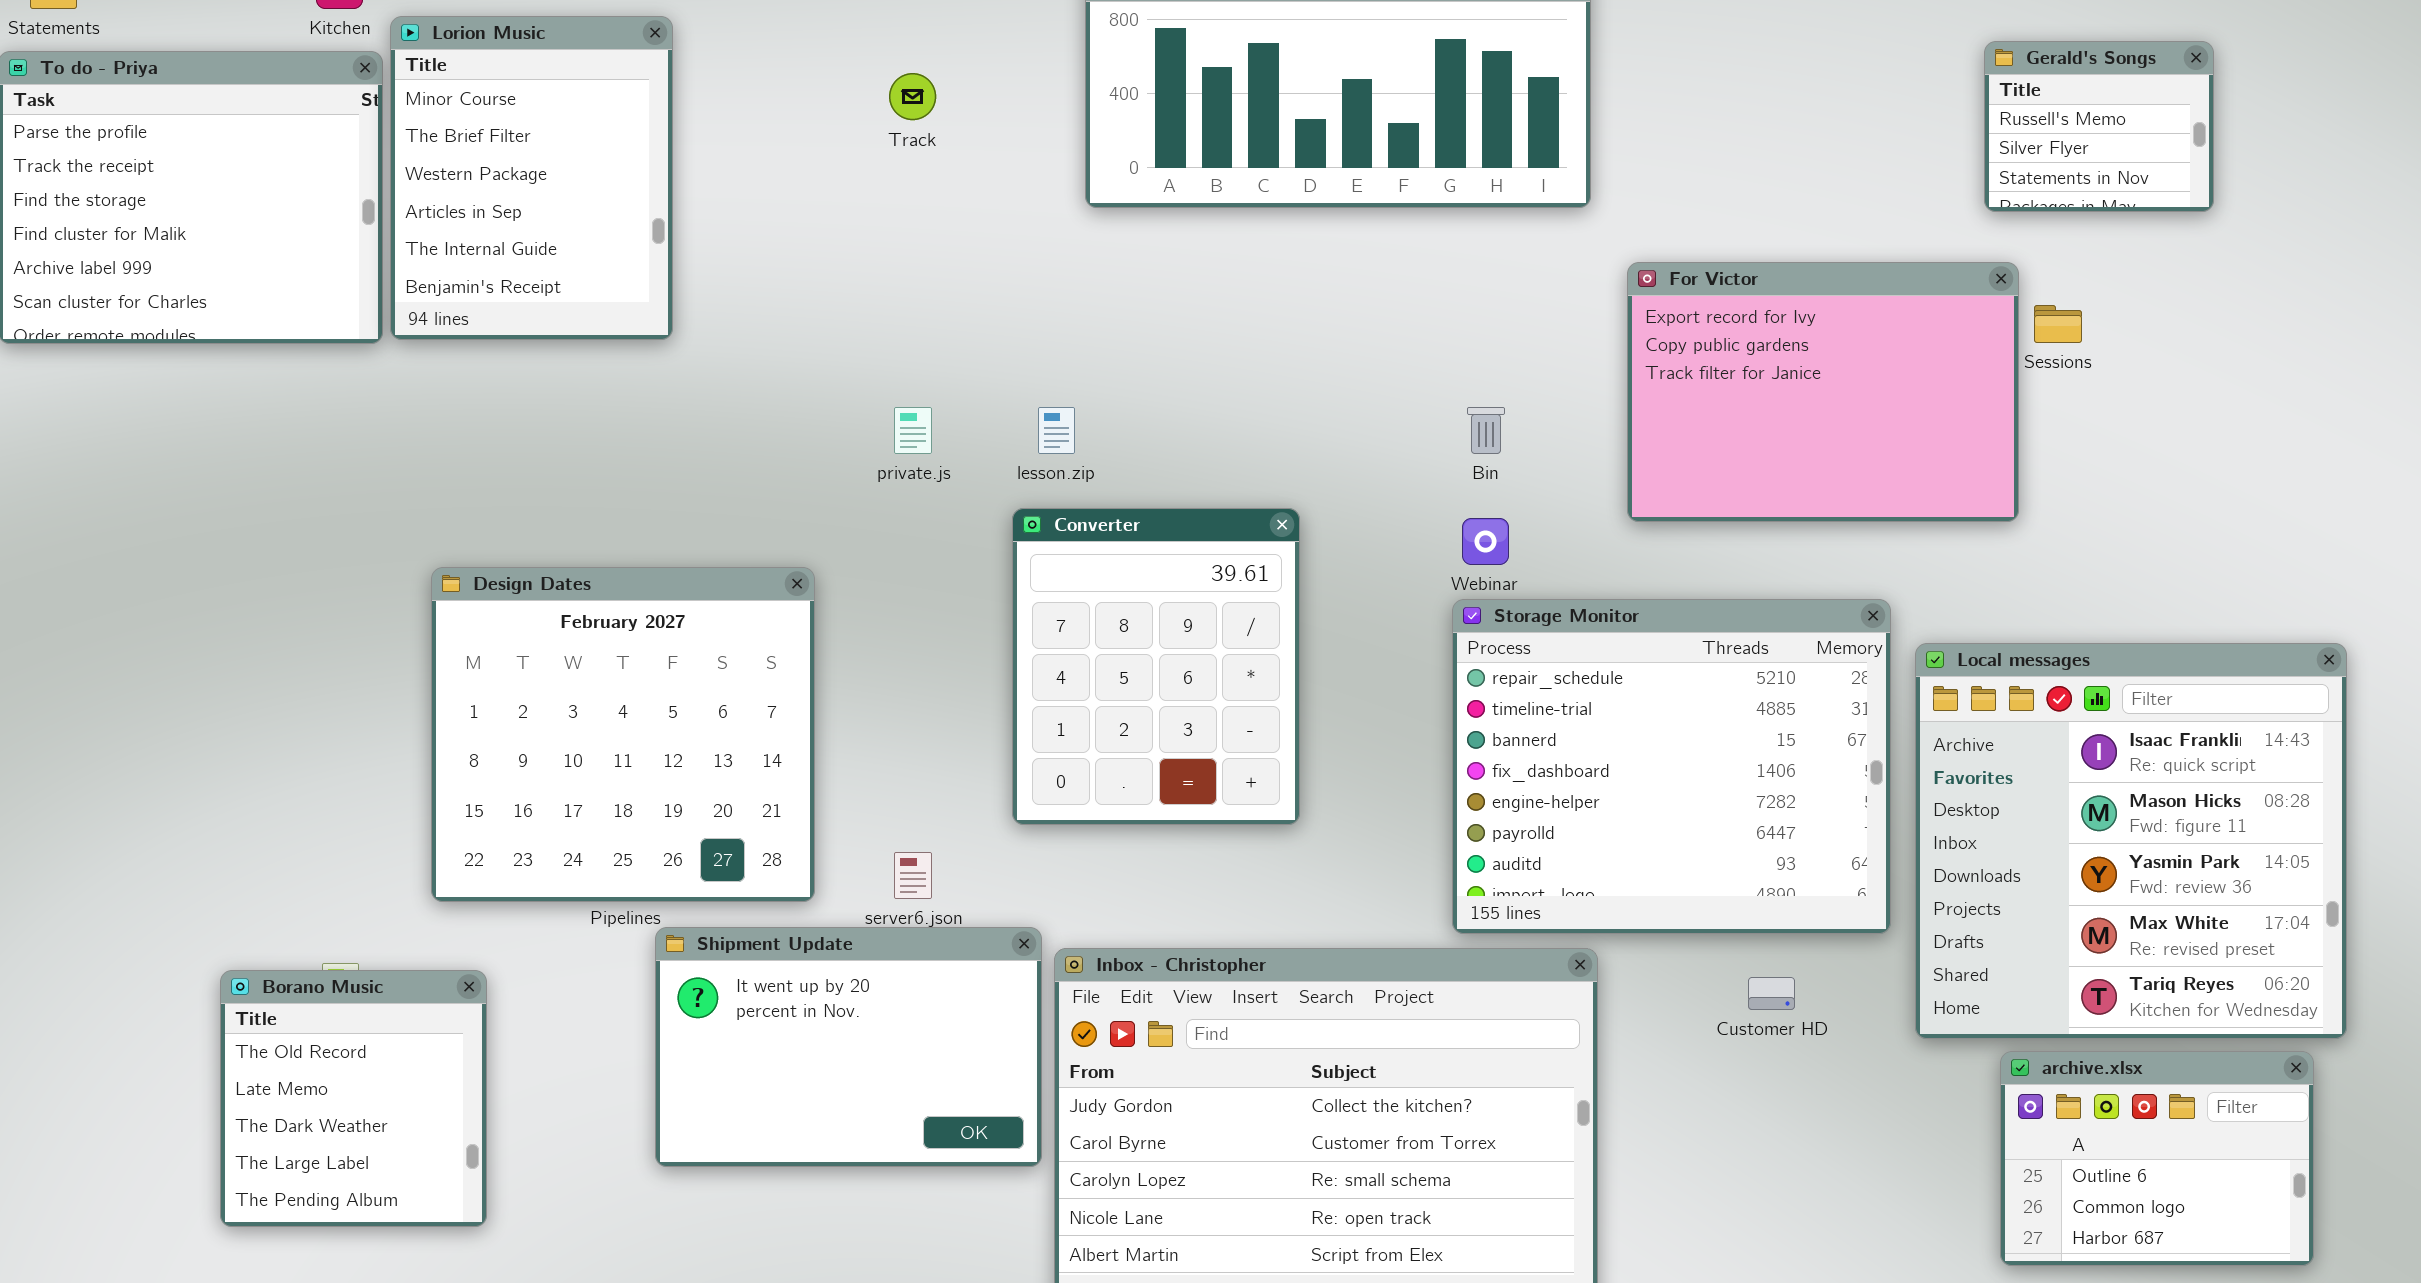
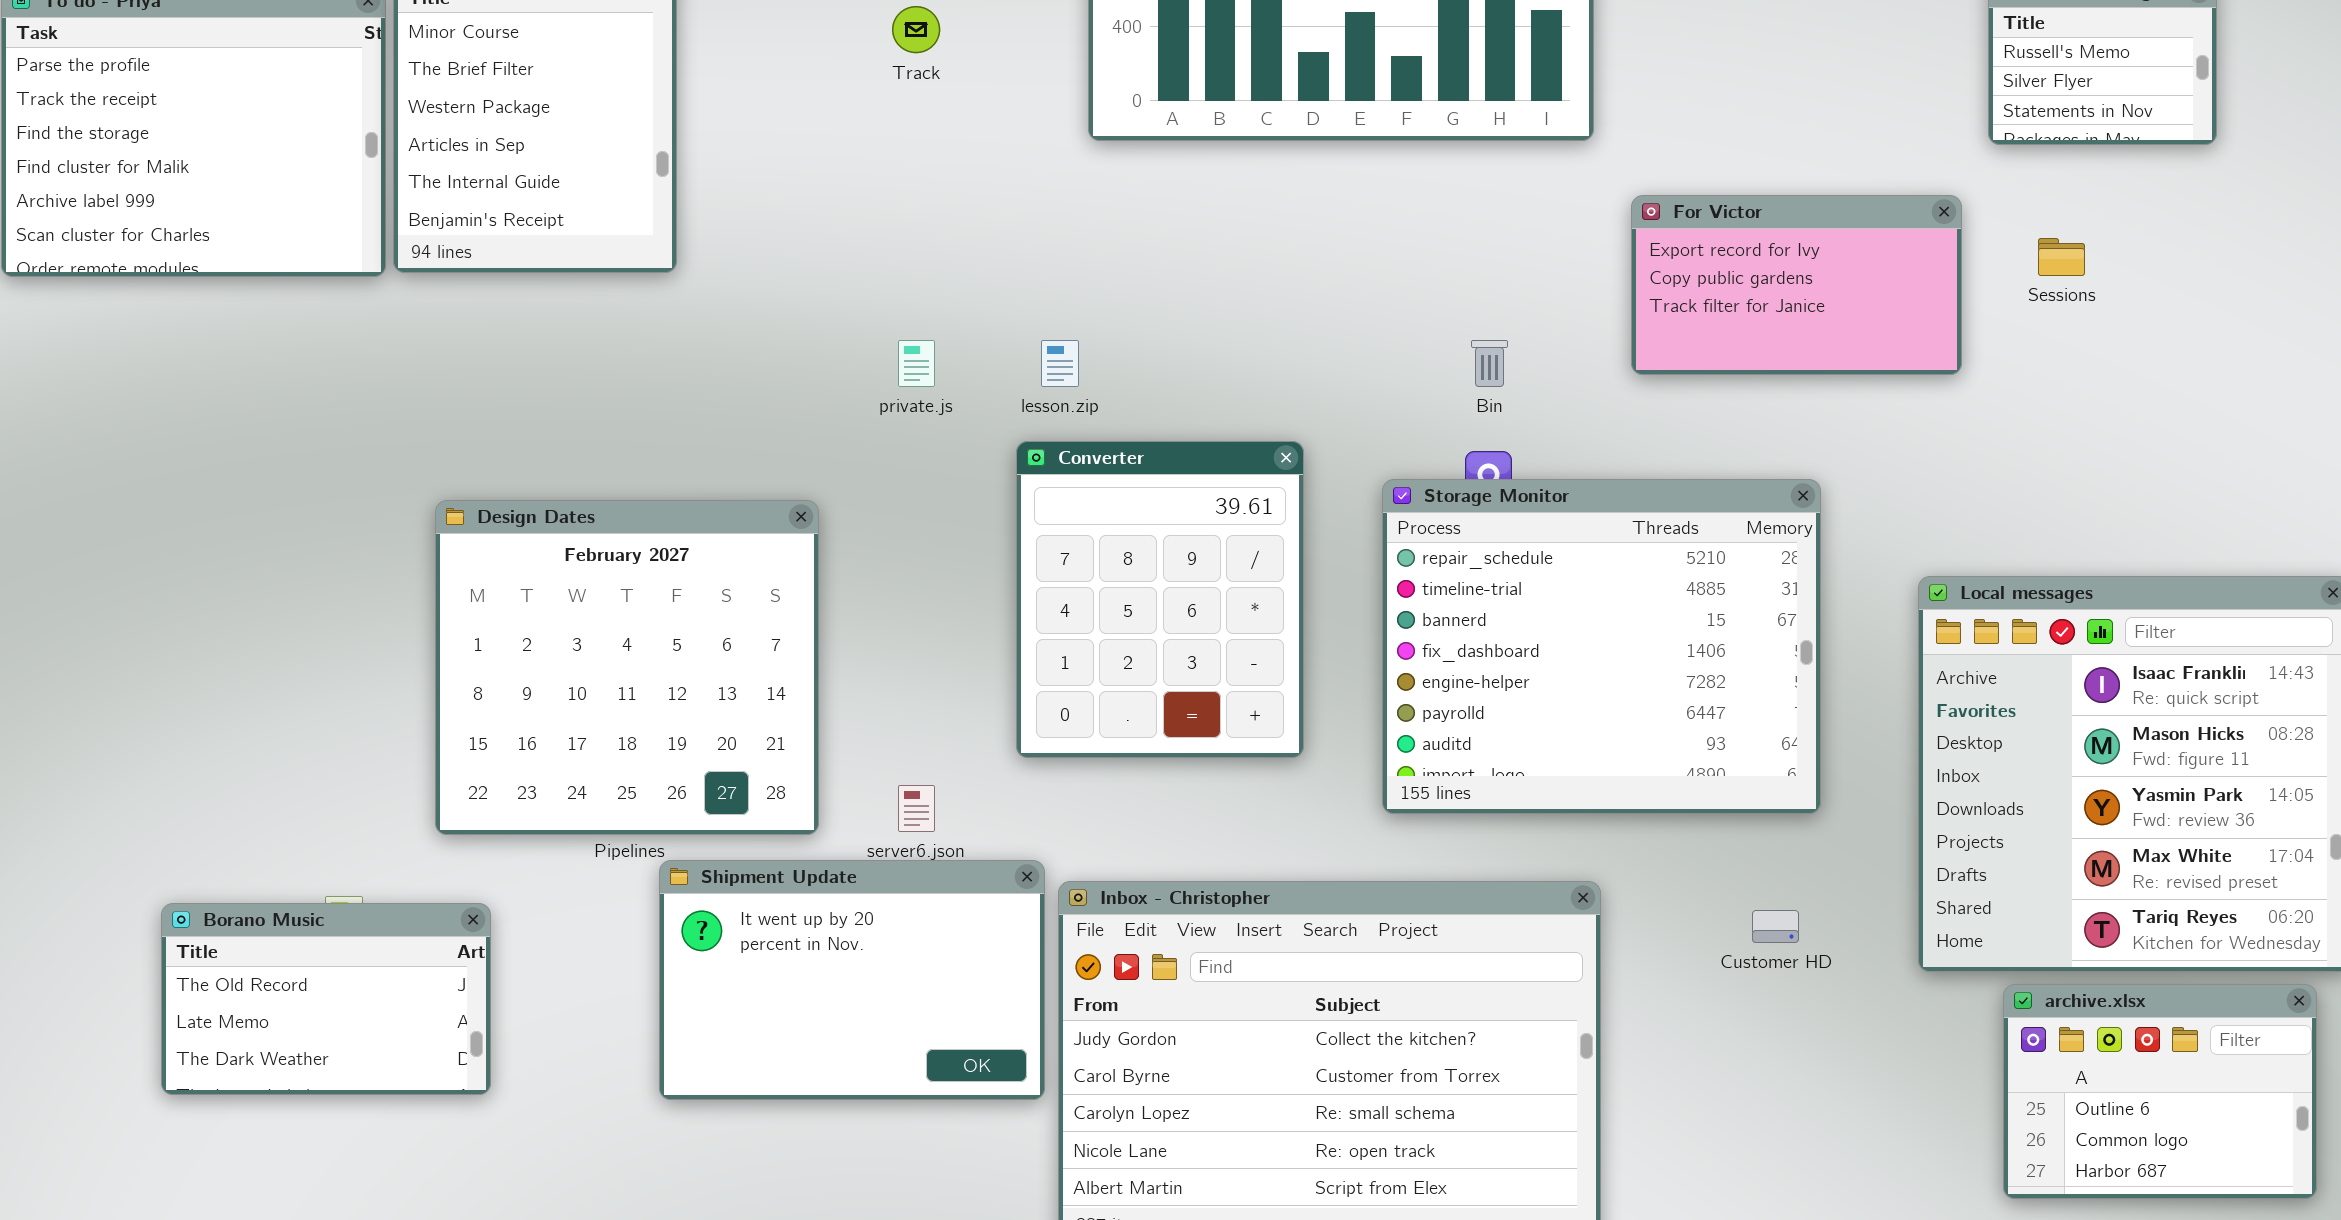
For Victor: [1627,262,2019,522] -> [1631,195,1962,375], resized
Storage Monitor: [1452,599,1891,934] -> [1382,479,1821,814], moved
Borano Music: [220,970,487,1227] -> [161,903,491,1095], resized

